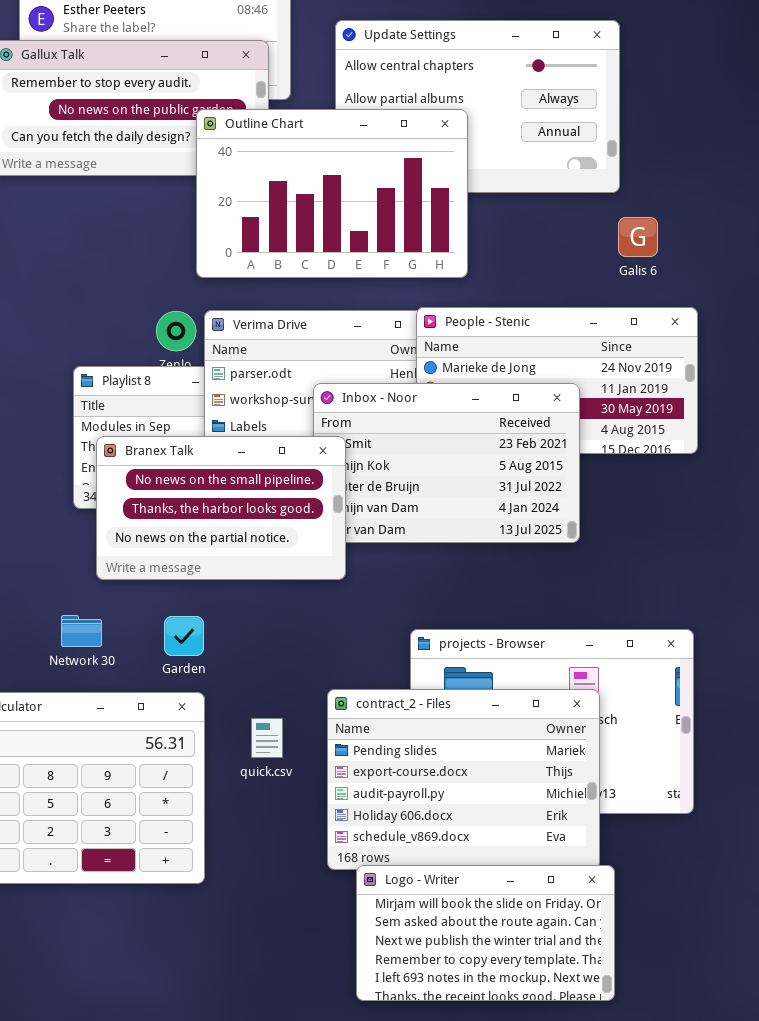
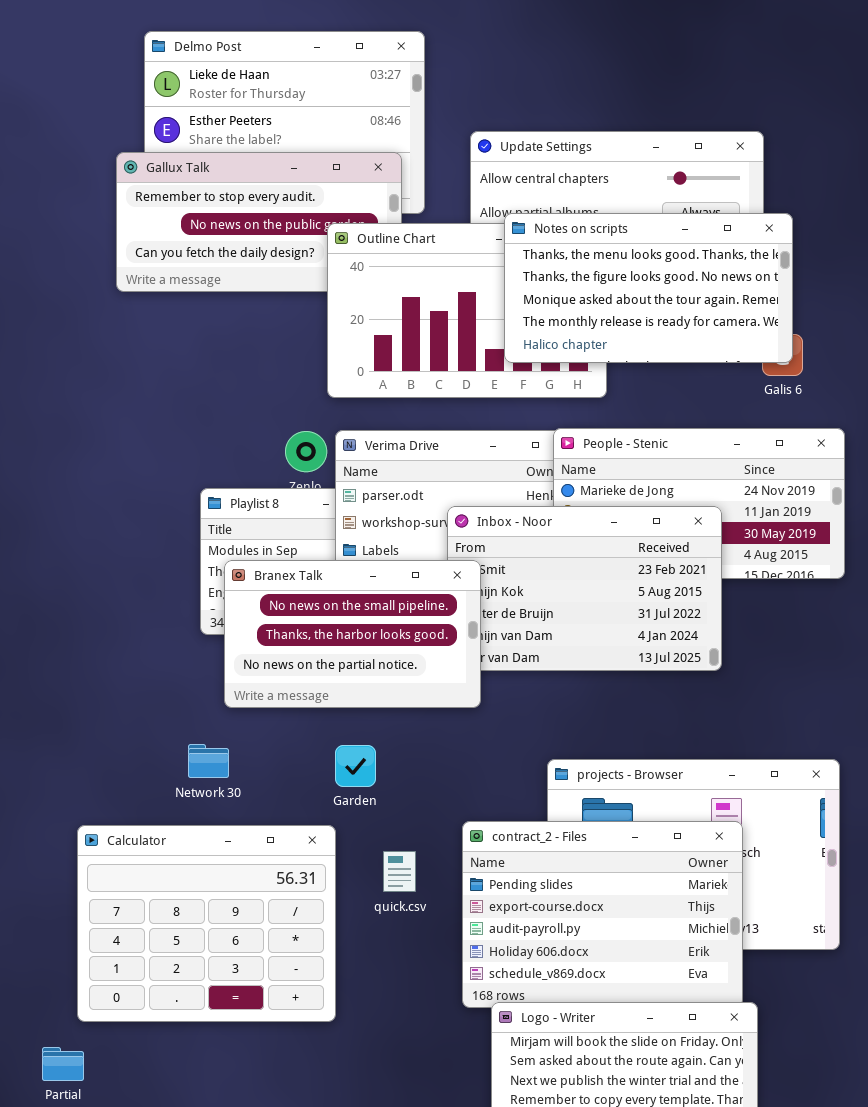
Notes on scripts: none -> [504,213,793,363], opened
Garden: [164,616,204,656] -> [335,745,376,787], moved

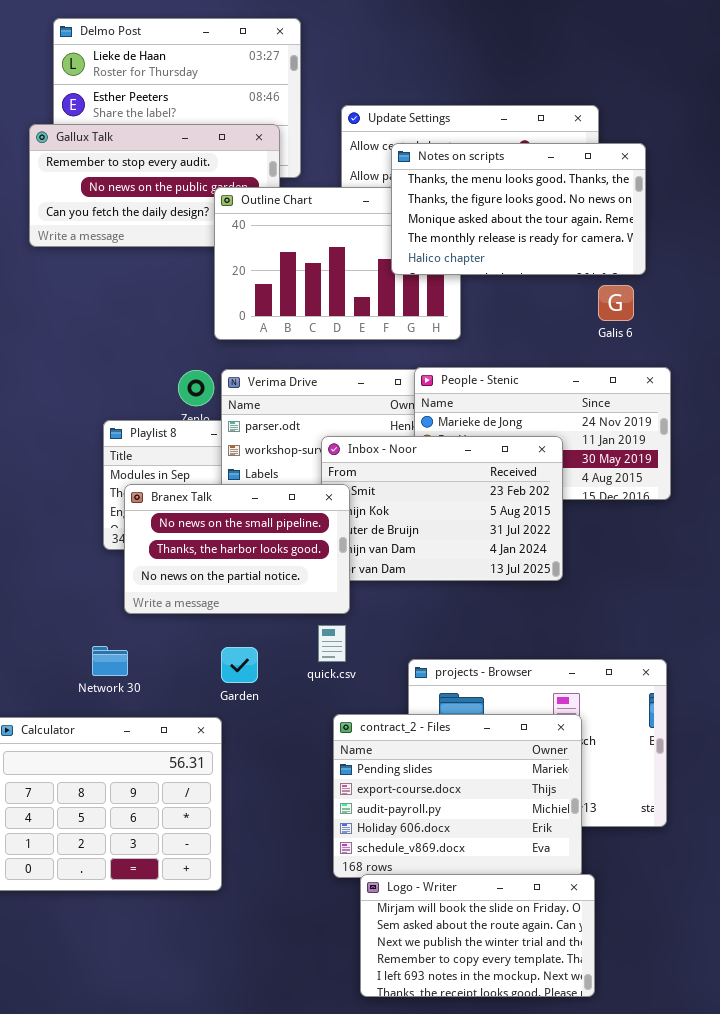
Notes on scripts: [504,213,793,363] -> [391,143,646,275], moved
quick.csv: [383,851,416,892] -> [318,625,346,662], moved

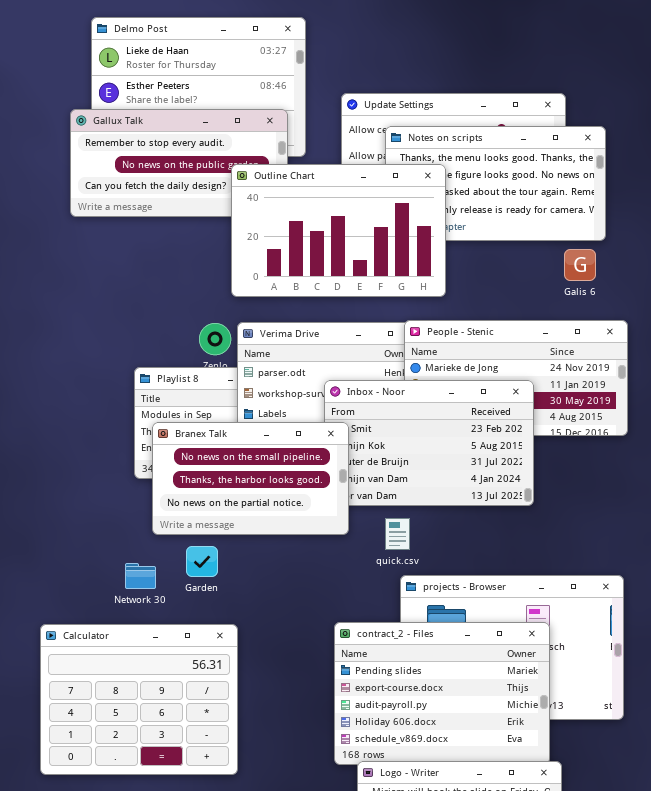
Outline Chart: [214,187,461,340] -> [231,164,446,297], raised
quick.csv: [318,625,346,662] -> [385,518,410,550], moved
Garden: [221,647,258,683] -> [186,546,218,577], moved

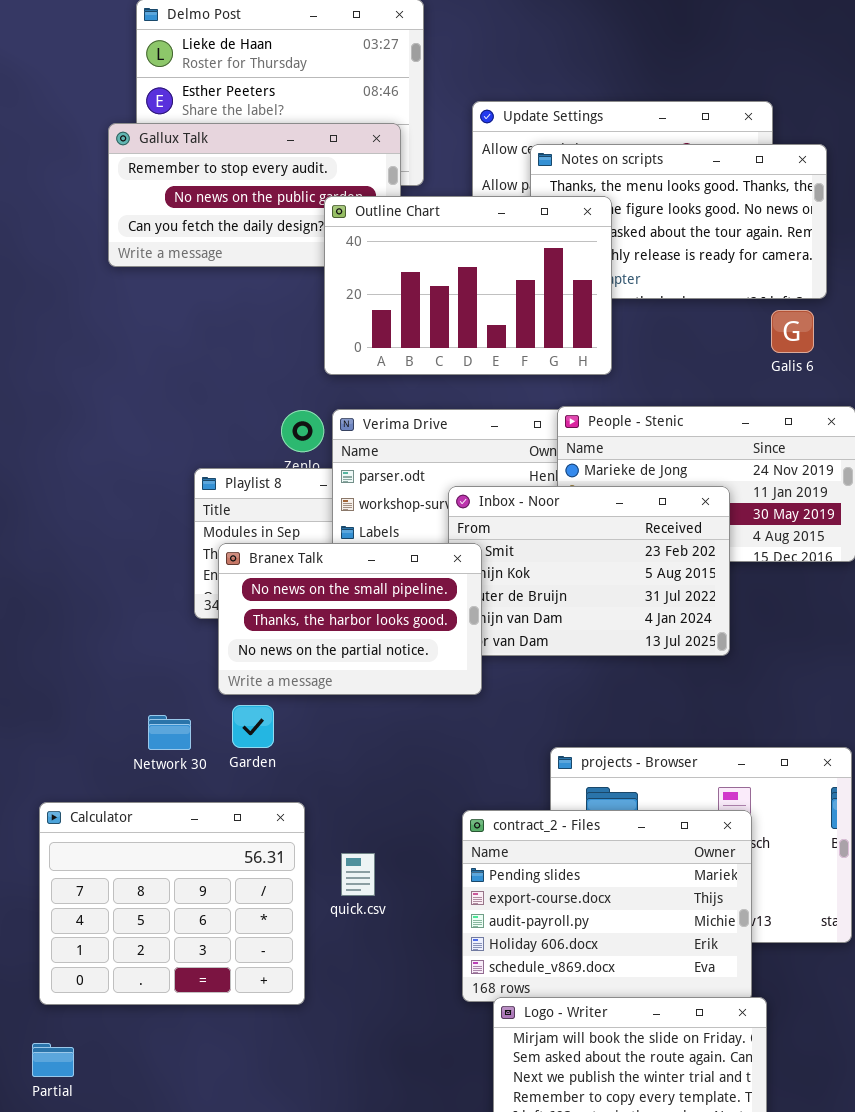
quick.csv: [385,518,410,550] -> [341,853,375,896], moved
Garden: [186,546,218,577] -> [232,705,274,748], moved
Network 30: [125,563,156,589] -> [148,715,191,750], moved
Calculator: [40,624,238,775] -> [39,802,305,1005], moved

